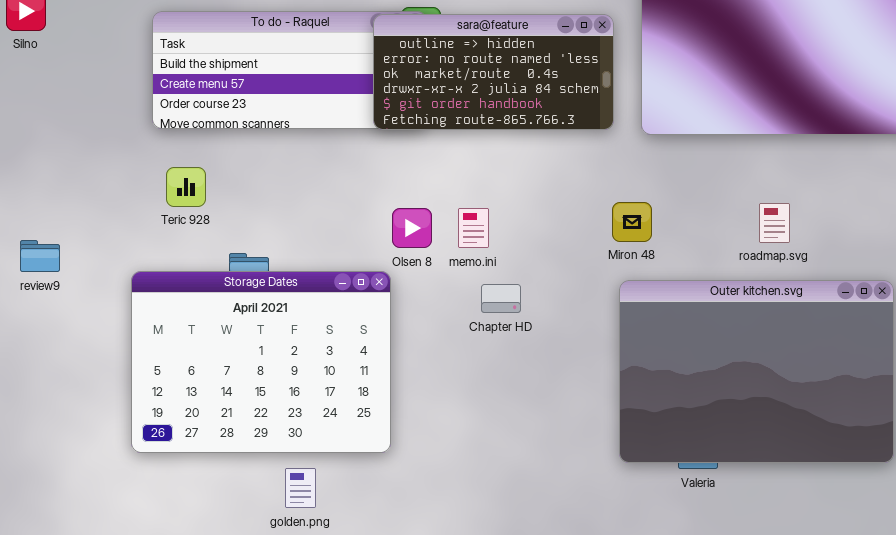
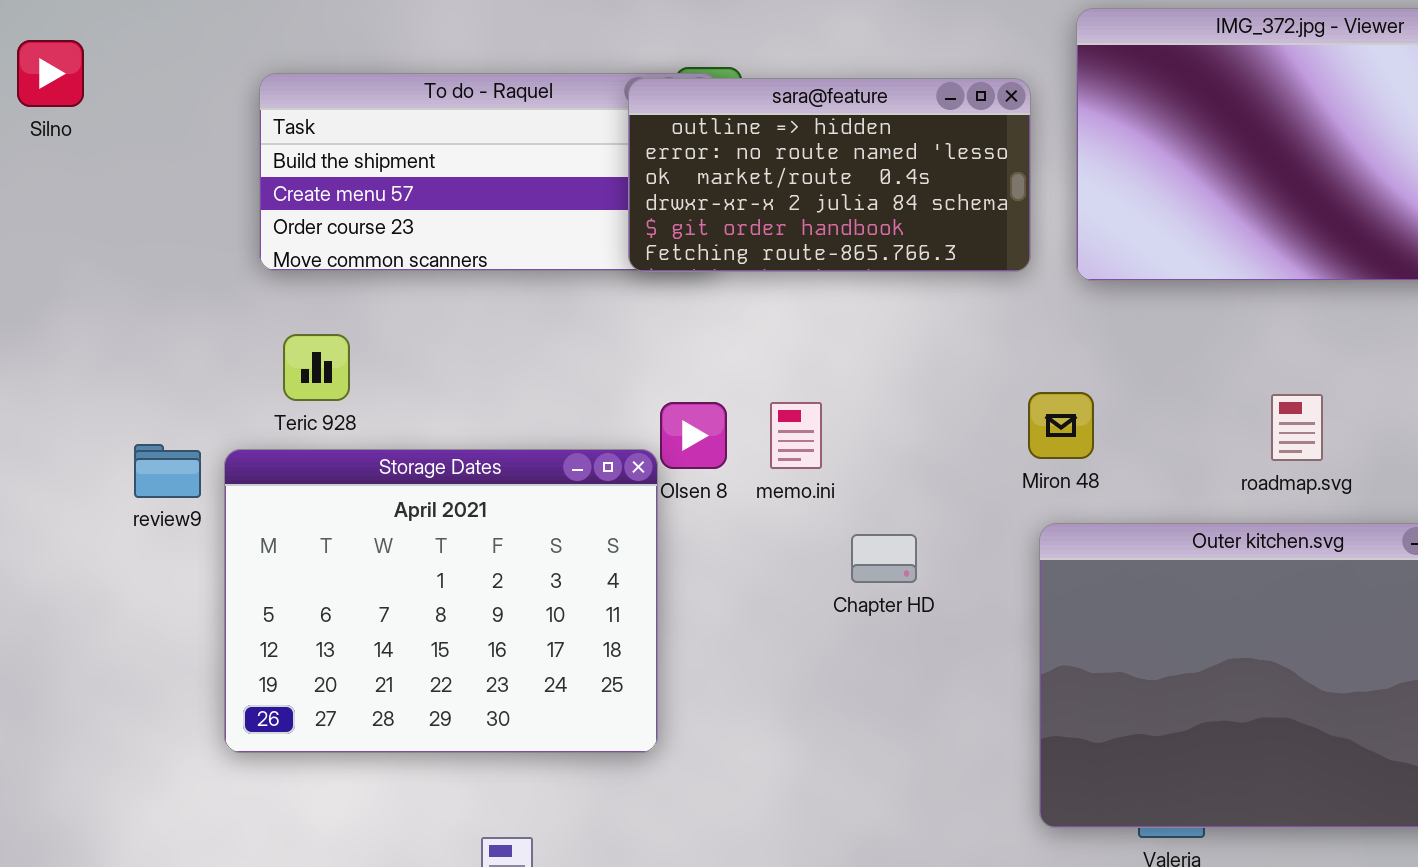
review9: [20,240,60,272] -> [134,444,201,498], moved
Storage Dates: [131,271,391,453] -> [224,449,658,753], moved
Chapter HD: [481,284,521,313] -> [851,534,917,583], moved

